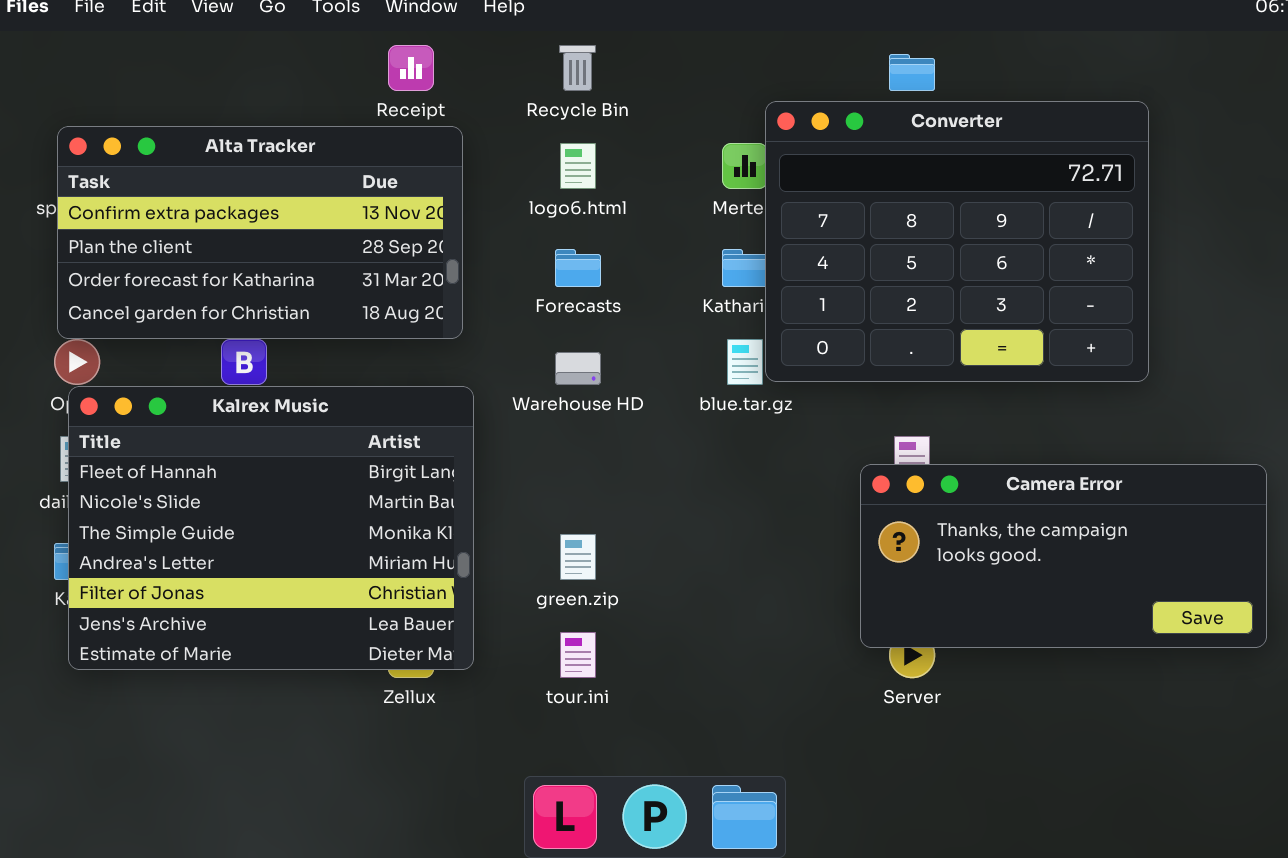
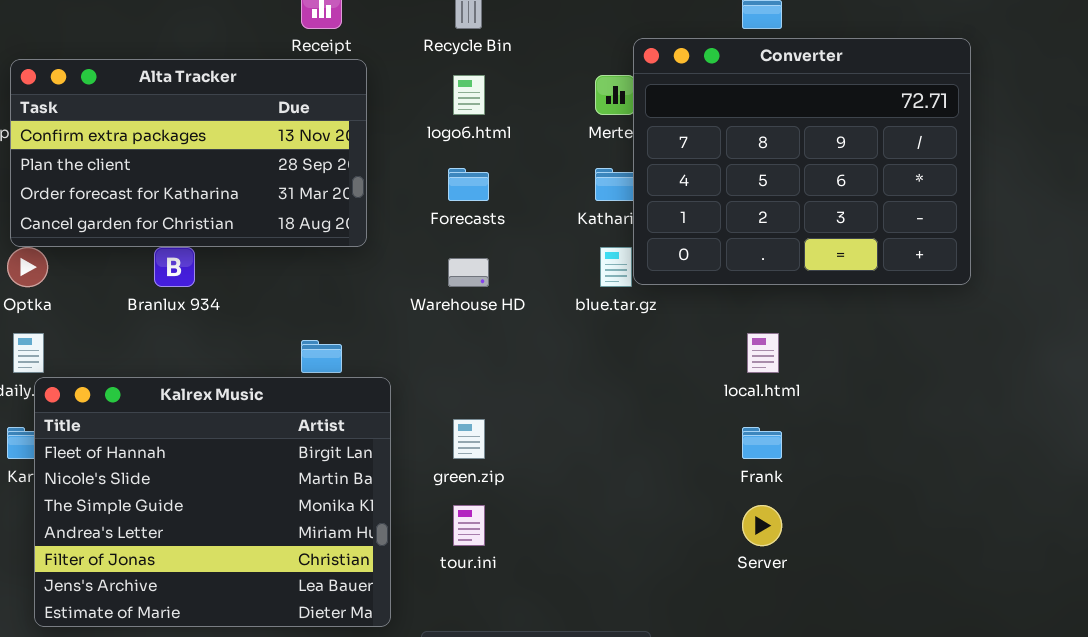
Kalrex Music: [68,386,474,670] -> [34,377,391,627], moved
Camera Error: [860,464,1267,648] -> none, closed

